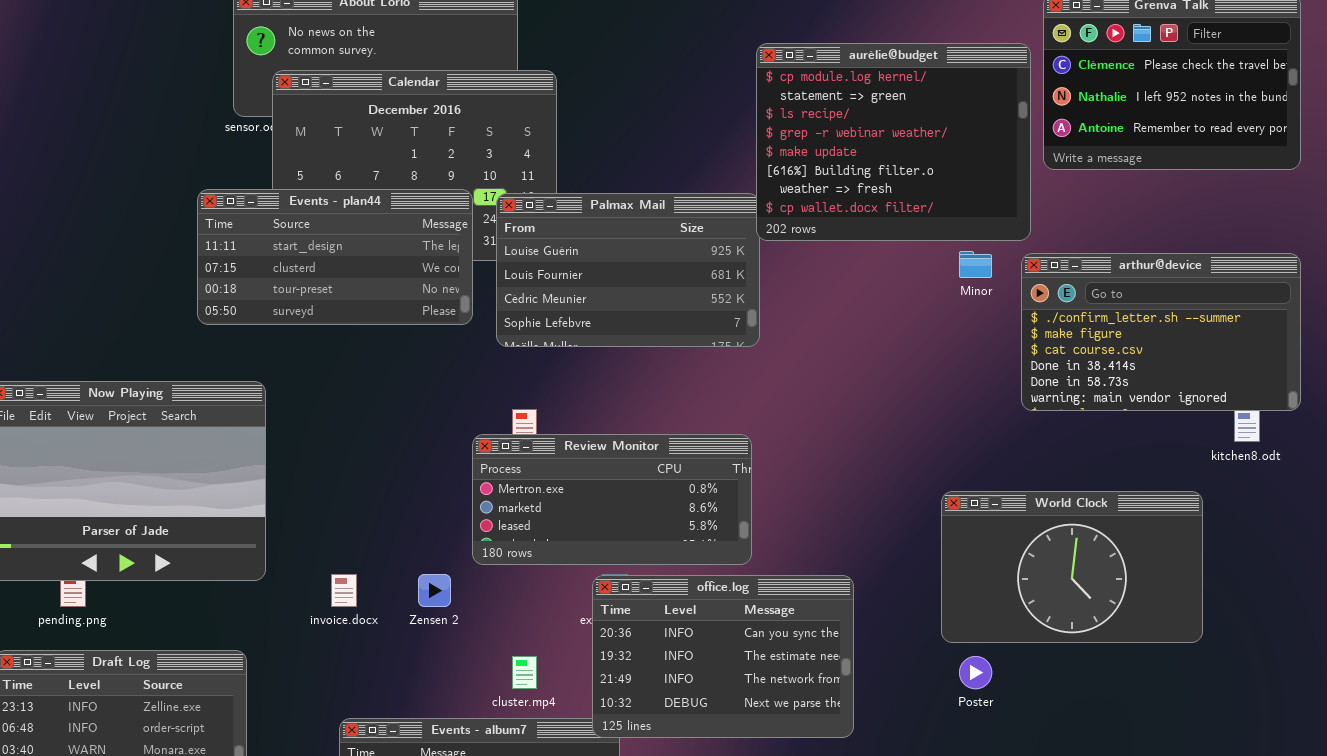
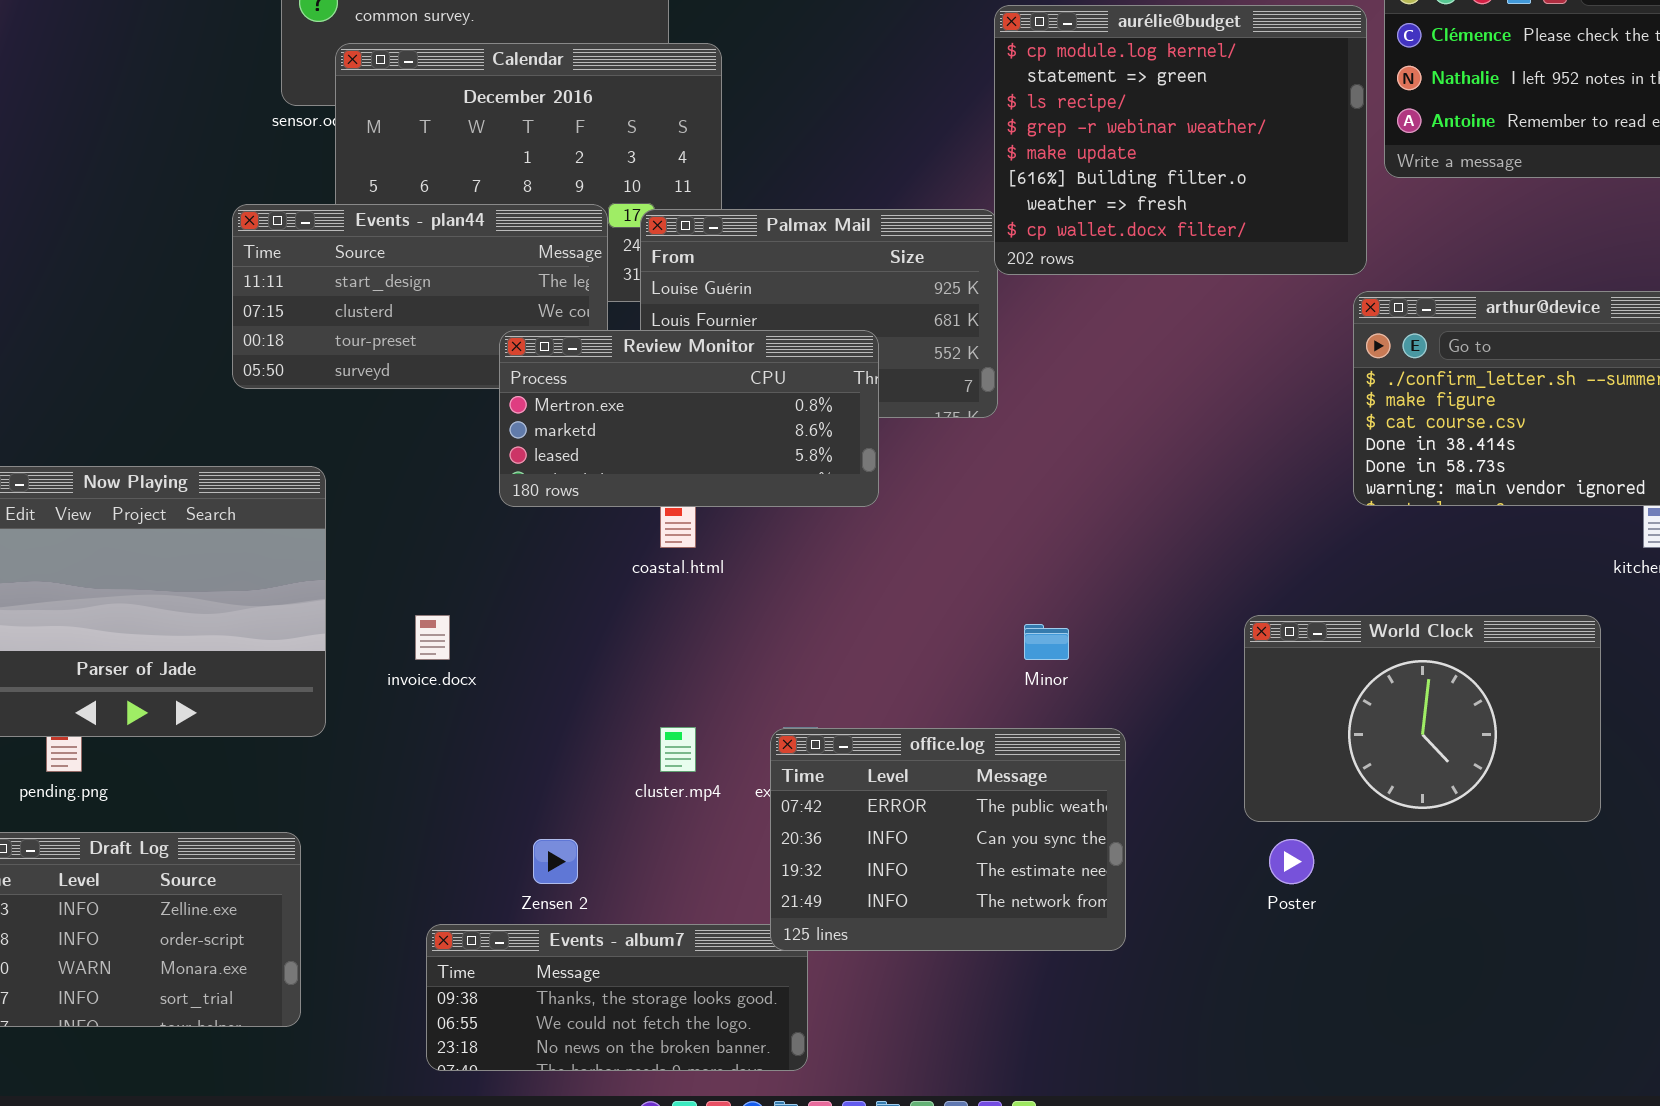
Minor: [959,251,992,278] -> [1024,624,1069,660], moved
Review Monitor: [472,434,752,565] -> [499,330,879,507], moved
invoice.docx: [331,574,357,607] -> [415,615,450,660], moved
Zensen 2: [418,574,451,607] -> [533,839,578,884], moved
office.log: [592,575,854,738] -> [770,728,1126,951], scrolled up 1 row
cluster.mp4: [512,656,537,689] -> [660,727,696,772], moved

